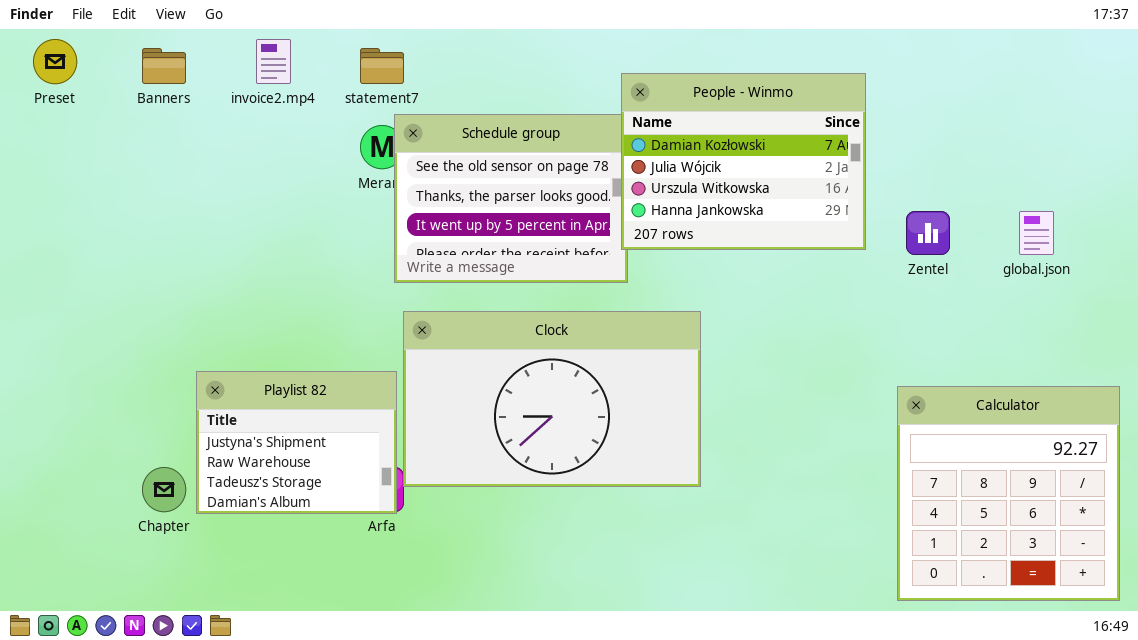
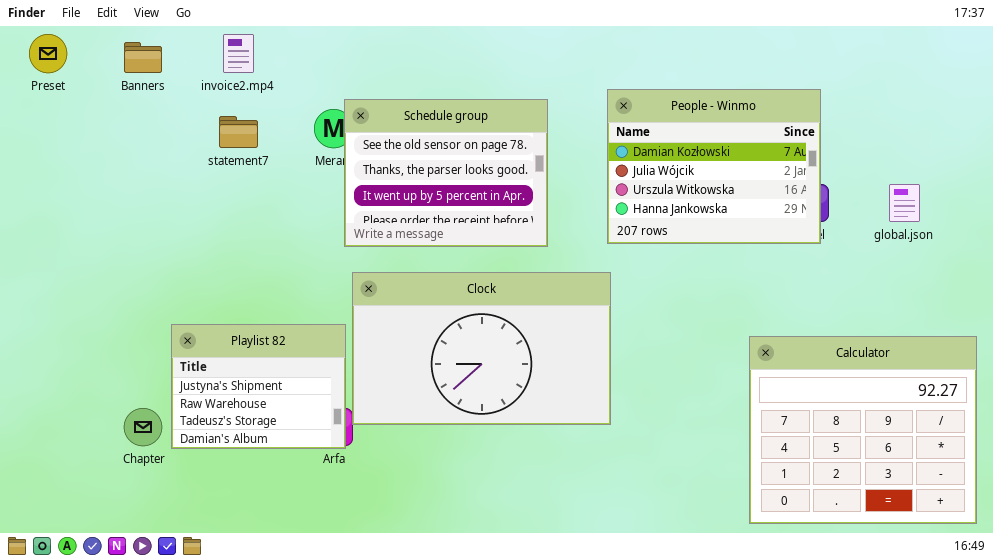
statement7: [360,48,404,84] -> [219,116,258,148], moved
People - Winmo: [621,73,866,250] -> [607,89,821,244], moved
Calculator: [897,386,1120,601] -> [749,336,977,524], resized

